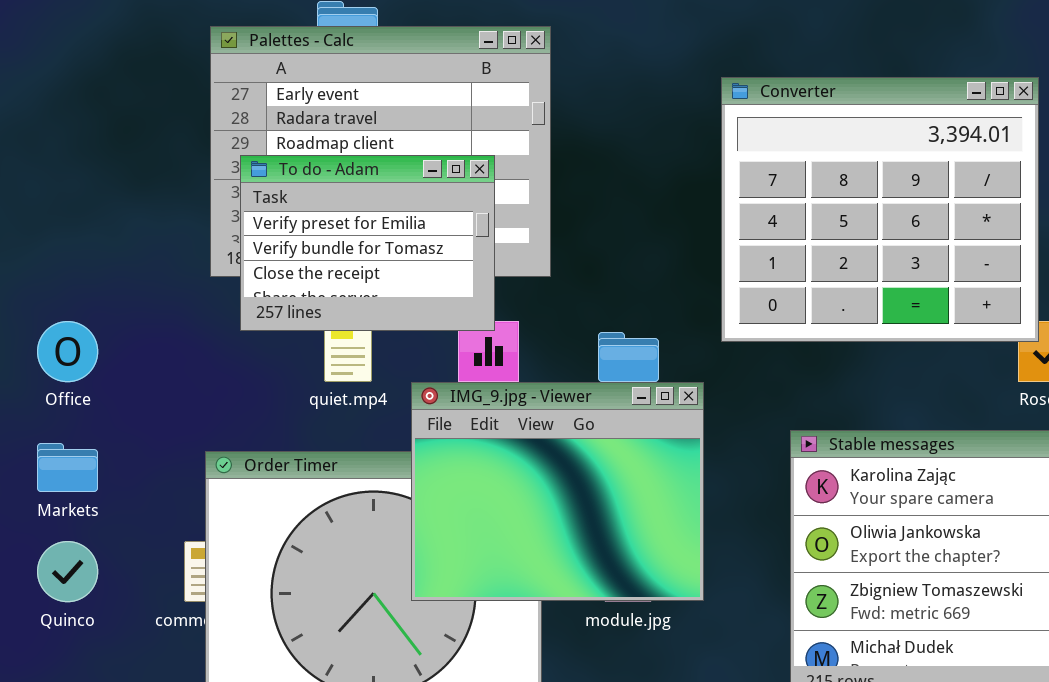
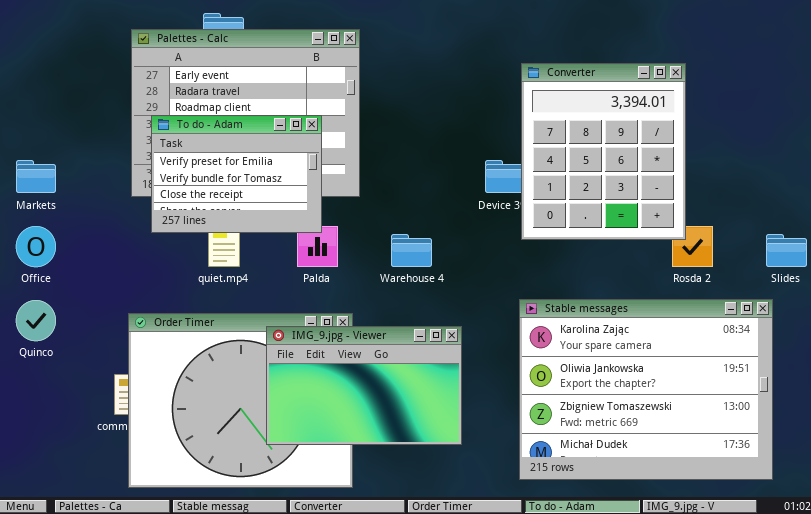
Converter: [721,77,1039,342] -> [521,63,686,240], resized
IMG_9.jpg - Viewer: [411,382,704,601] -> [266,326,462,445], moved, resized
Markets: [37,443,98,492] -> [16,160,56,193], moved
Quinco: [37,541,98,602] -> [16,300,56,341], moved

